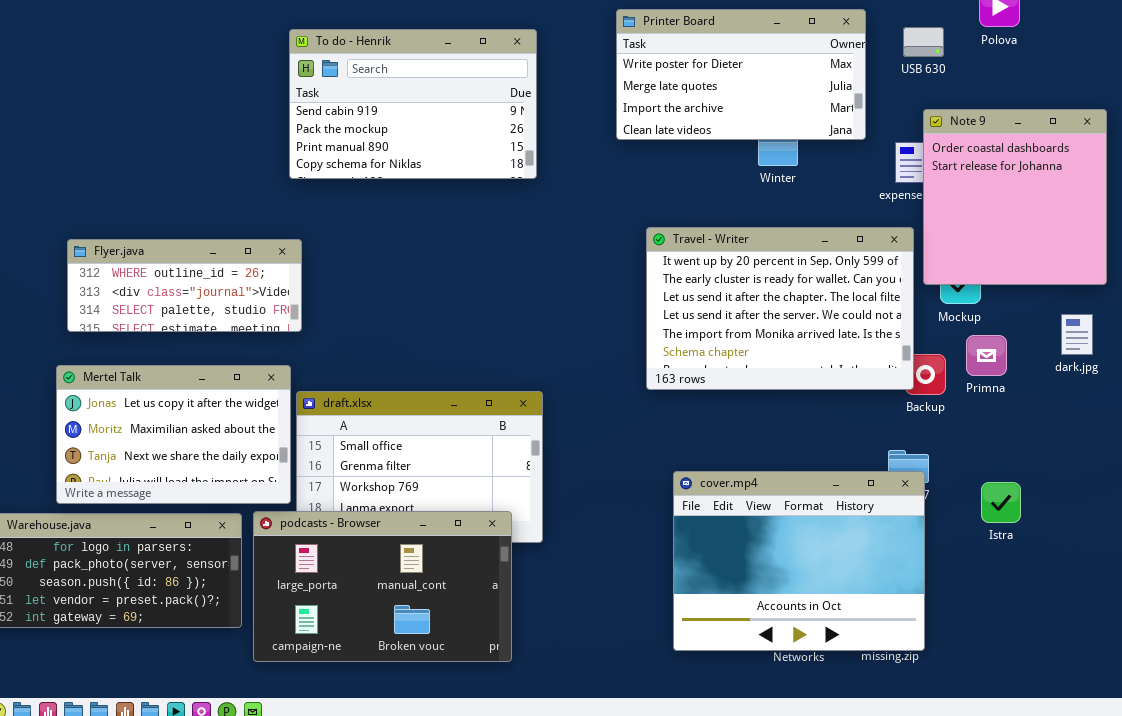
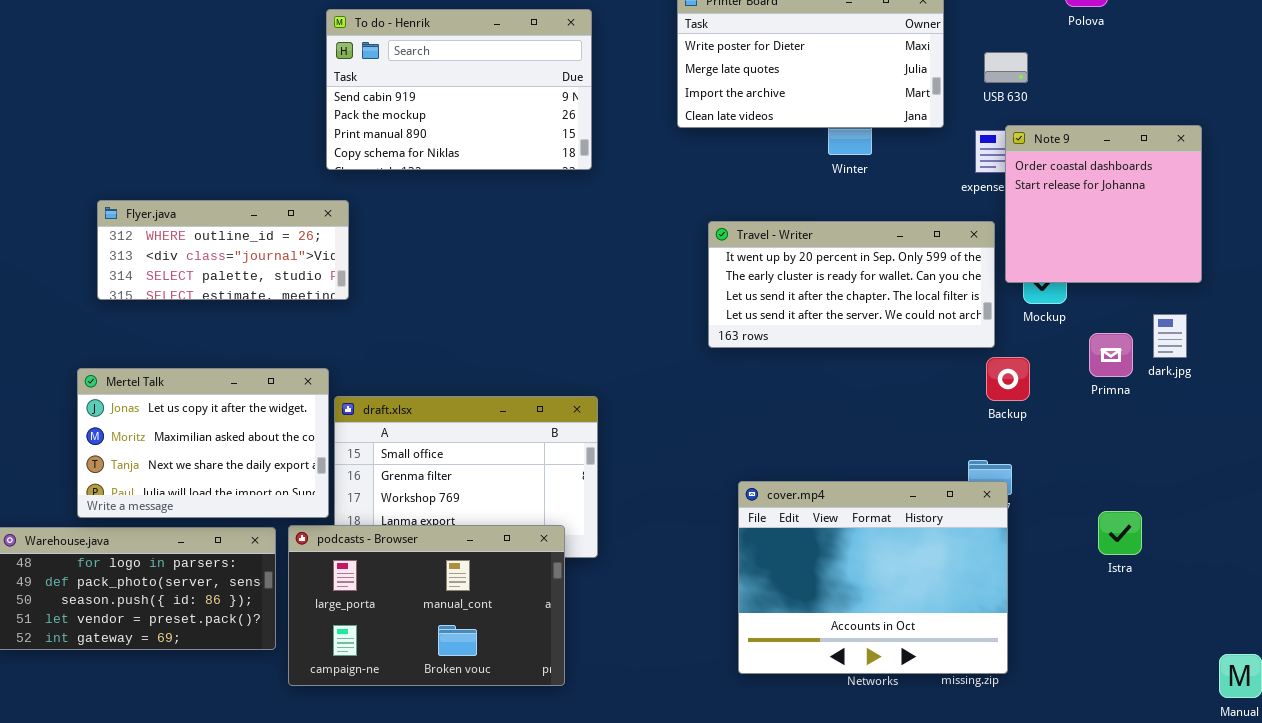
USB 630: [903,27,944,57] -> [984,52,1028,83], moved
Note 9: [923,109,1107,285] -> [1005,125,1202,283], resized
Travel - Writer: [646,227,914,390] -> [708,221,995,348], resized
Flyer.java: [67,239,302,332] -> [97,200,349,300], moved
Primna: [966,335,1007,376] -> [1089,333,1133,377], moved
Istra: [981,482,1021,523] -> [1098,511,1142,555], moved

